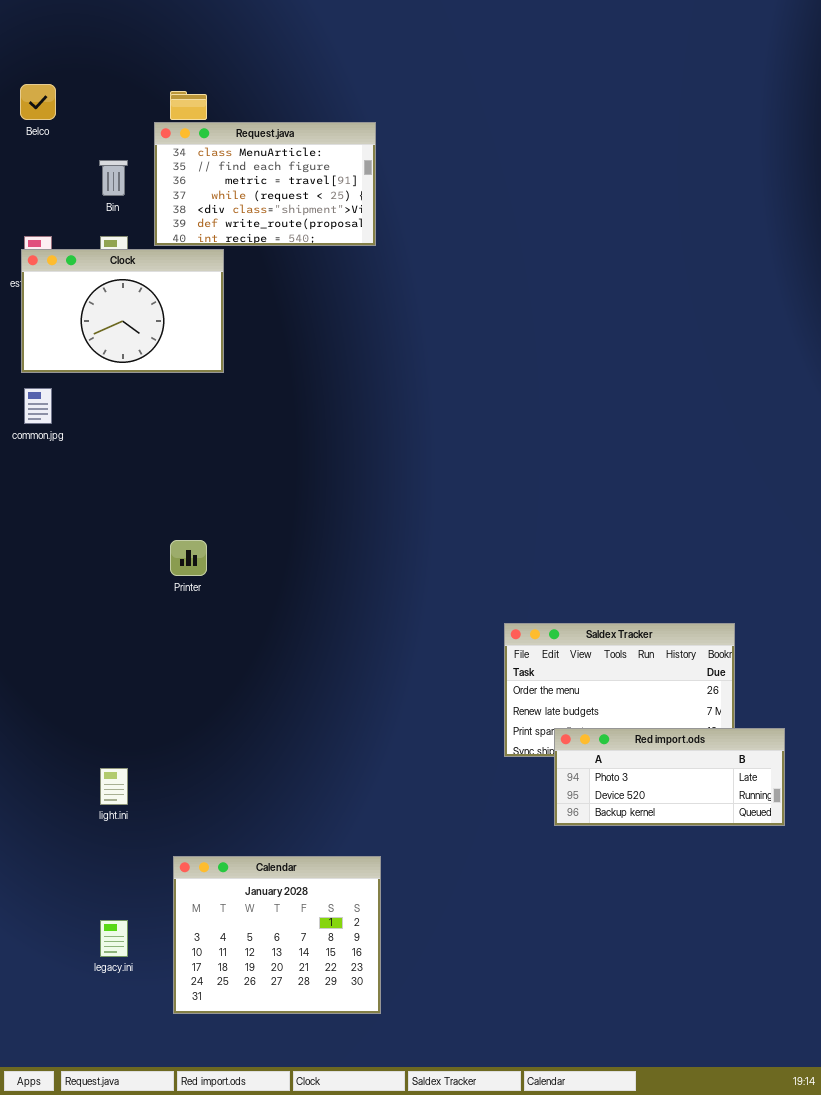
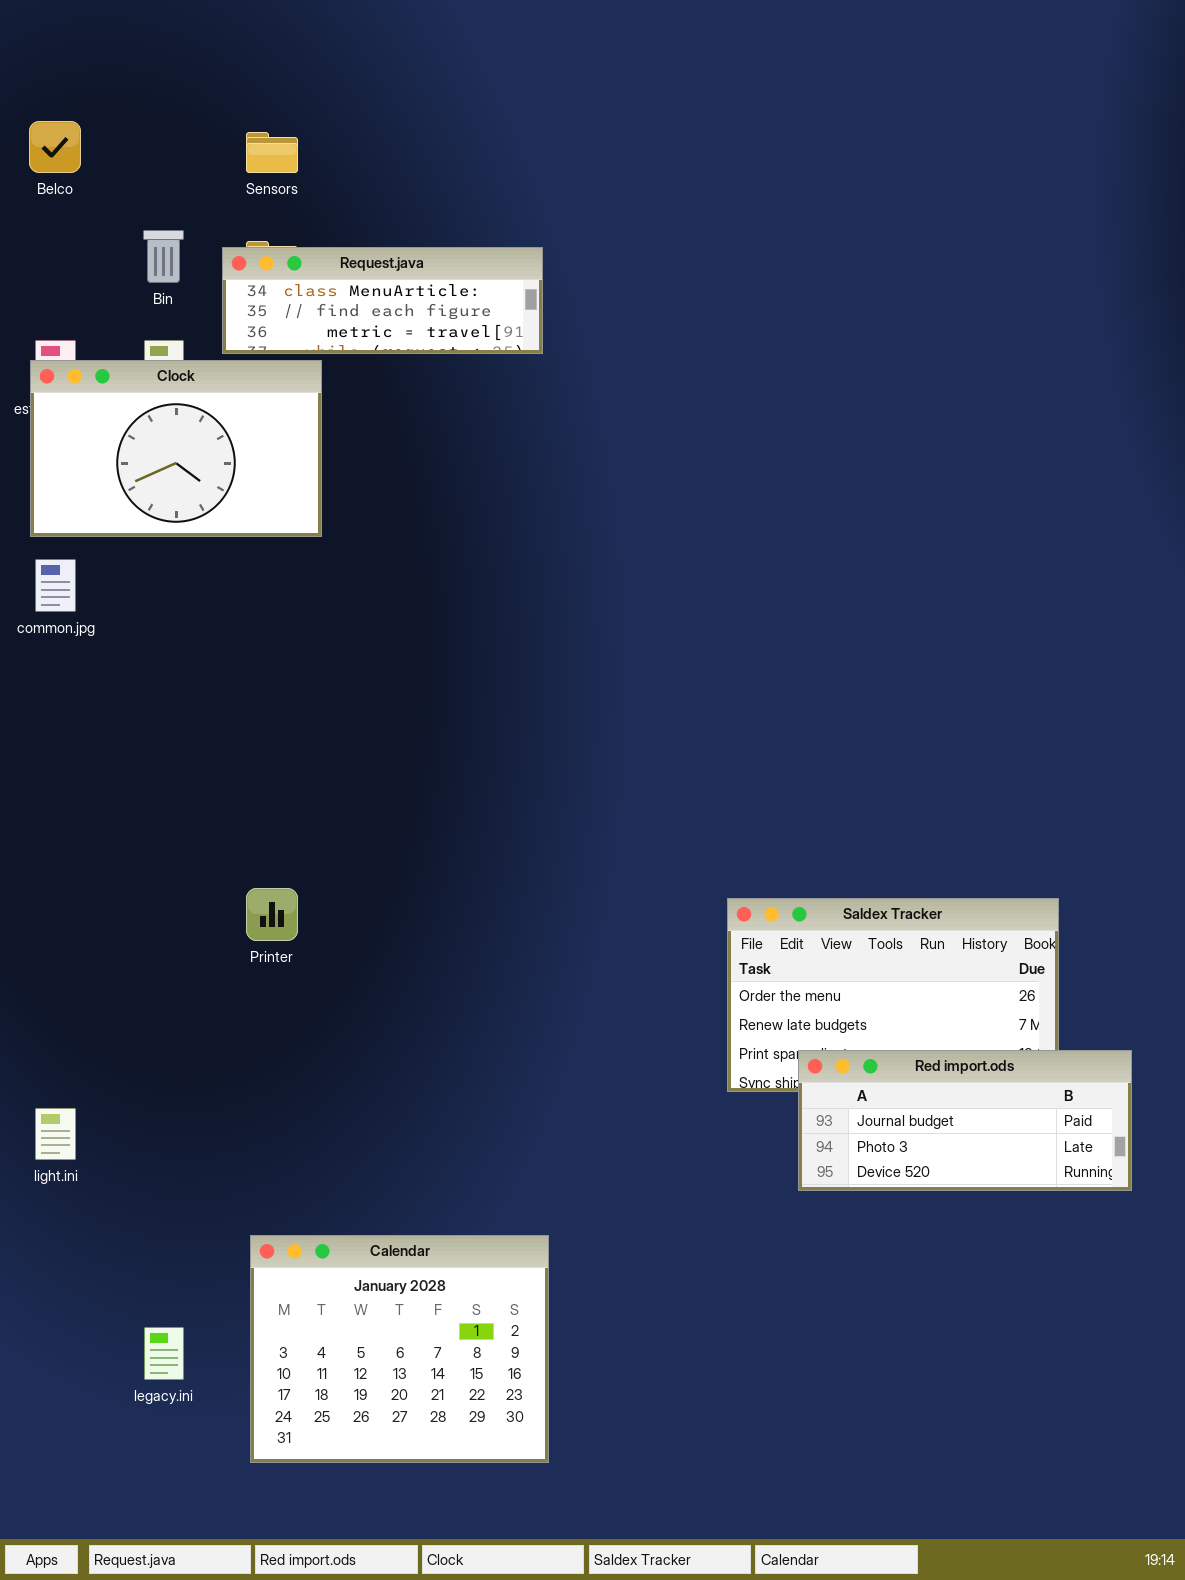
Request.java: [154,122,376,246] -> [222,247,543,354], resized
Printer: [170,540,207,576] -> [246,888,298,941], moved
Red import.ods: [554,728,785,826] -> [798,1050,1132,1191], scrolled up 1 row
light.ini: [100,768,128,805] -> [35,1108,76,1160], moved

